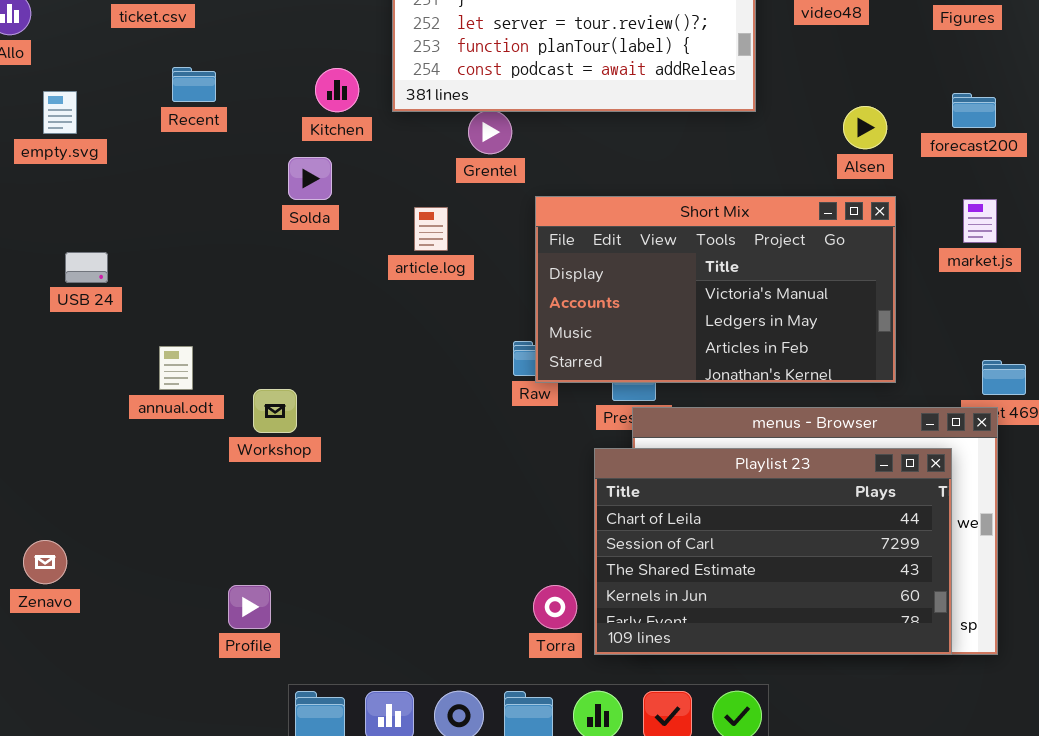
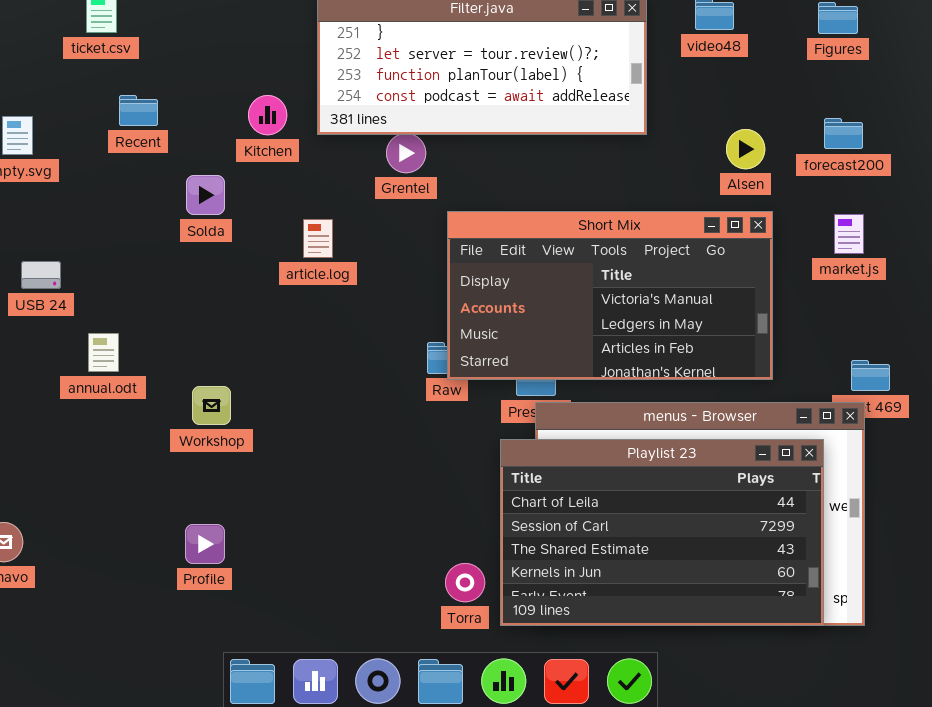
Solda: [288,157,332,200] -> [186,175,225,215], moved
article.log: [414,207,448,251] -> [303,219,333,258], moved
annual.odt: [159,346,193,390] -> [88,333,119,372], moved
Profile: [228,585,271,629] -> [185,524,225,564], moved

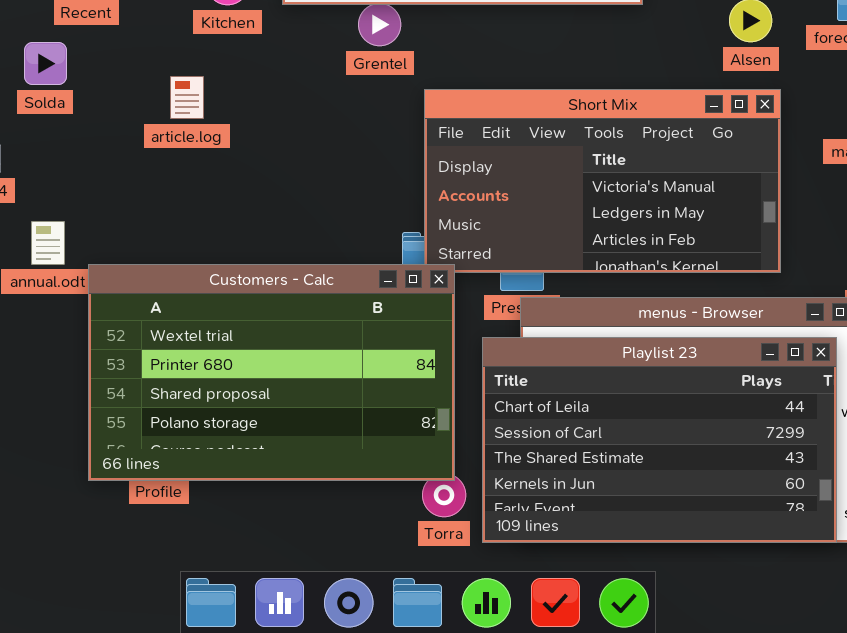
Solda: [186,175,225,215] -> [24,42,67,85], moved
article.log: [303,219,333,258] -> [170,76,204,119], moved
Customers - Calc: none -> [88,264,455,481], opened

